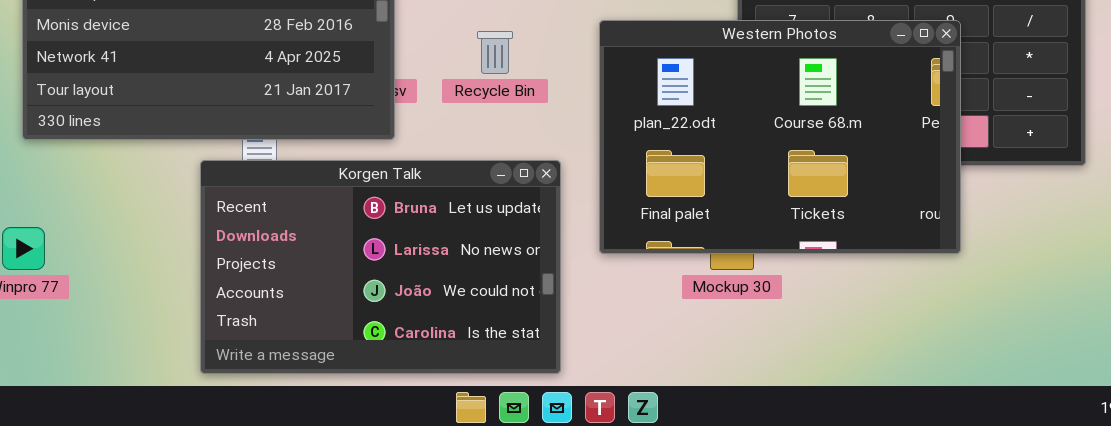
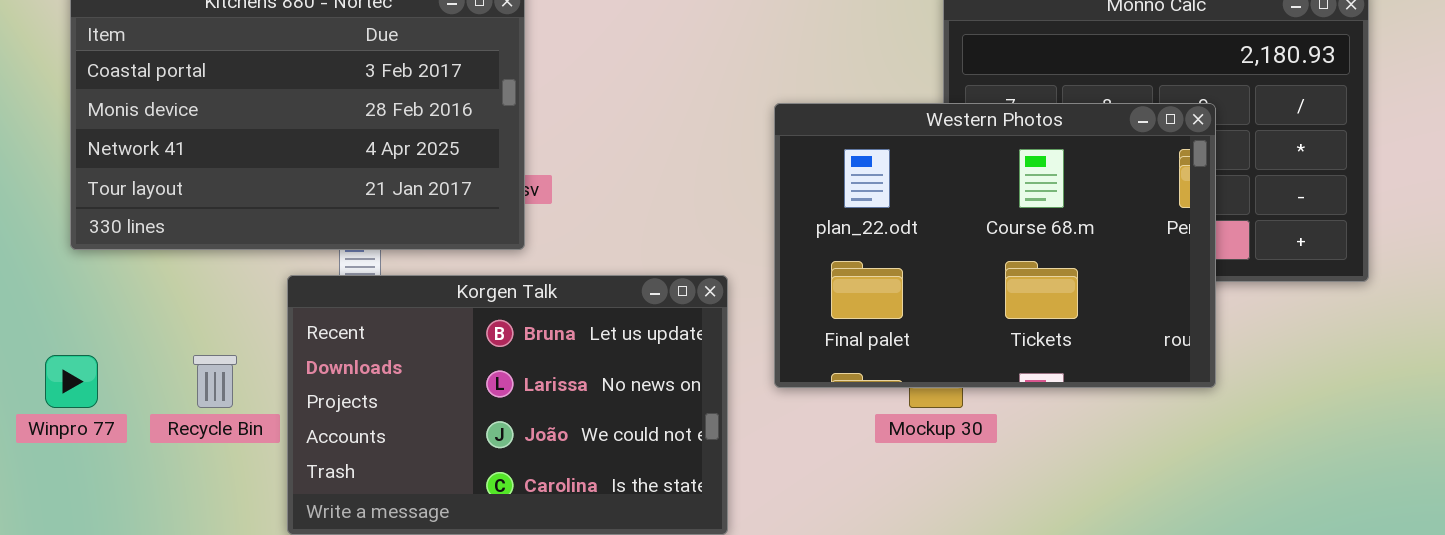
Recycle Bin: [477,31,513,74] -> [193,355,237,408], moved

